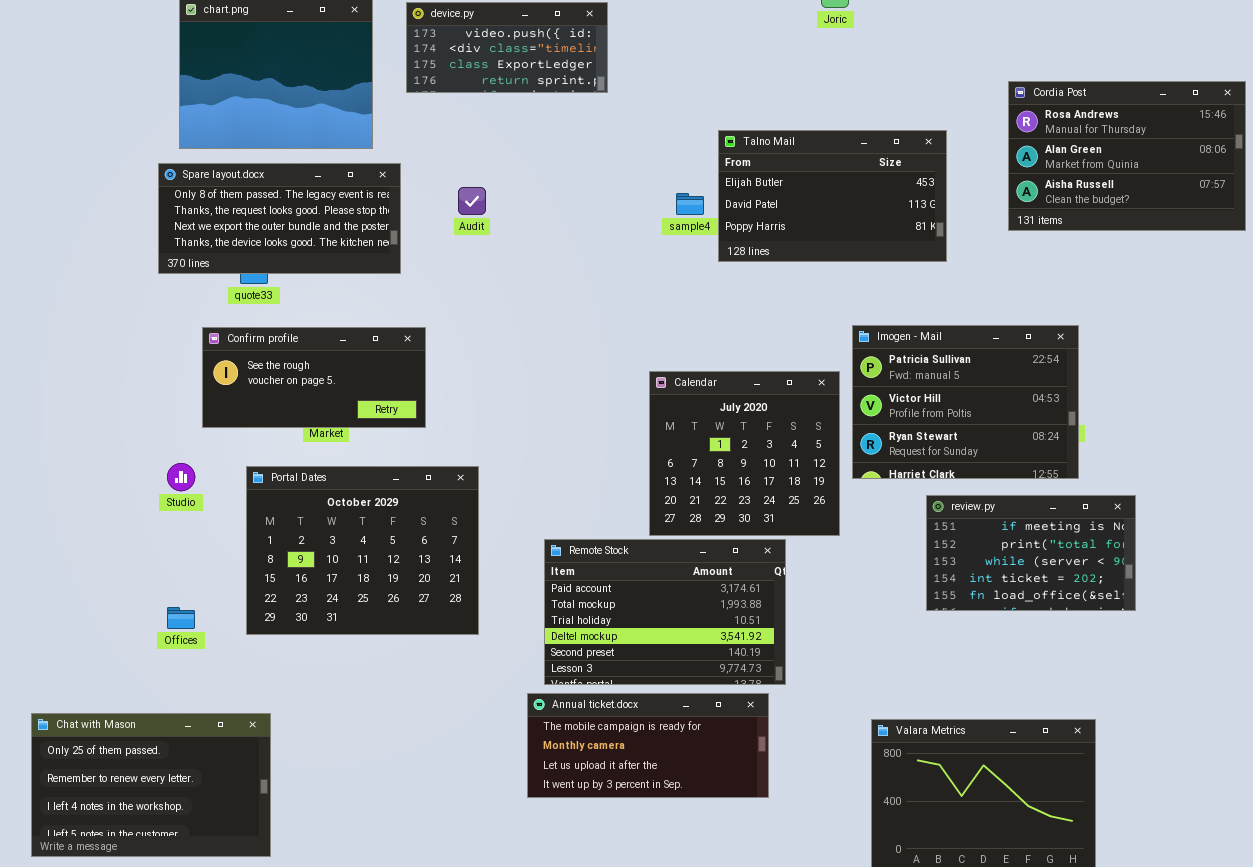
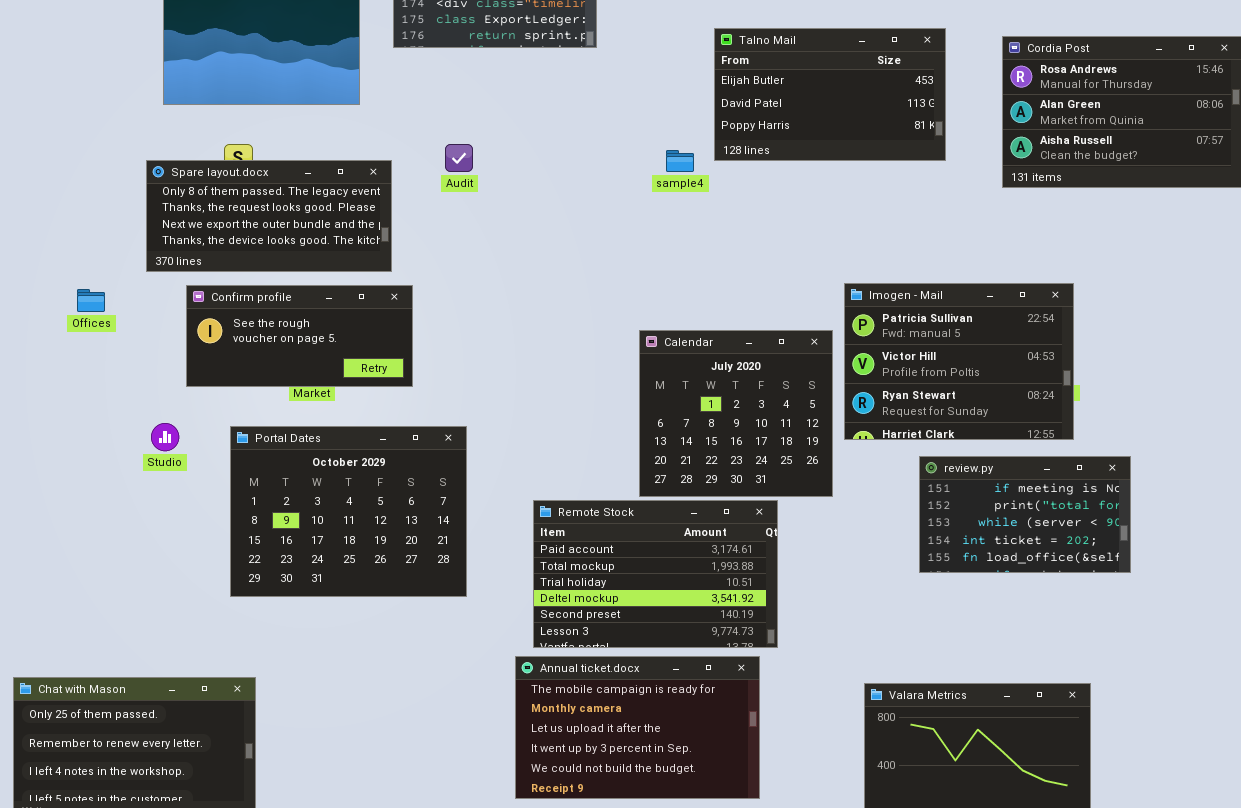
Talno Mail: [718,130,947,262] -> [714,28,946,161], moved
Spare layout.docx: [158,163,401,274] -> [146,160,392,272], moved
Offices: [167,607,195,629] -> [77,289,105,312], moved
Annual ticket.docx: [527,693,769,798] -> [515,656,760,799], resized

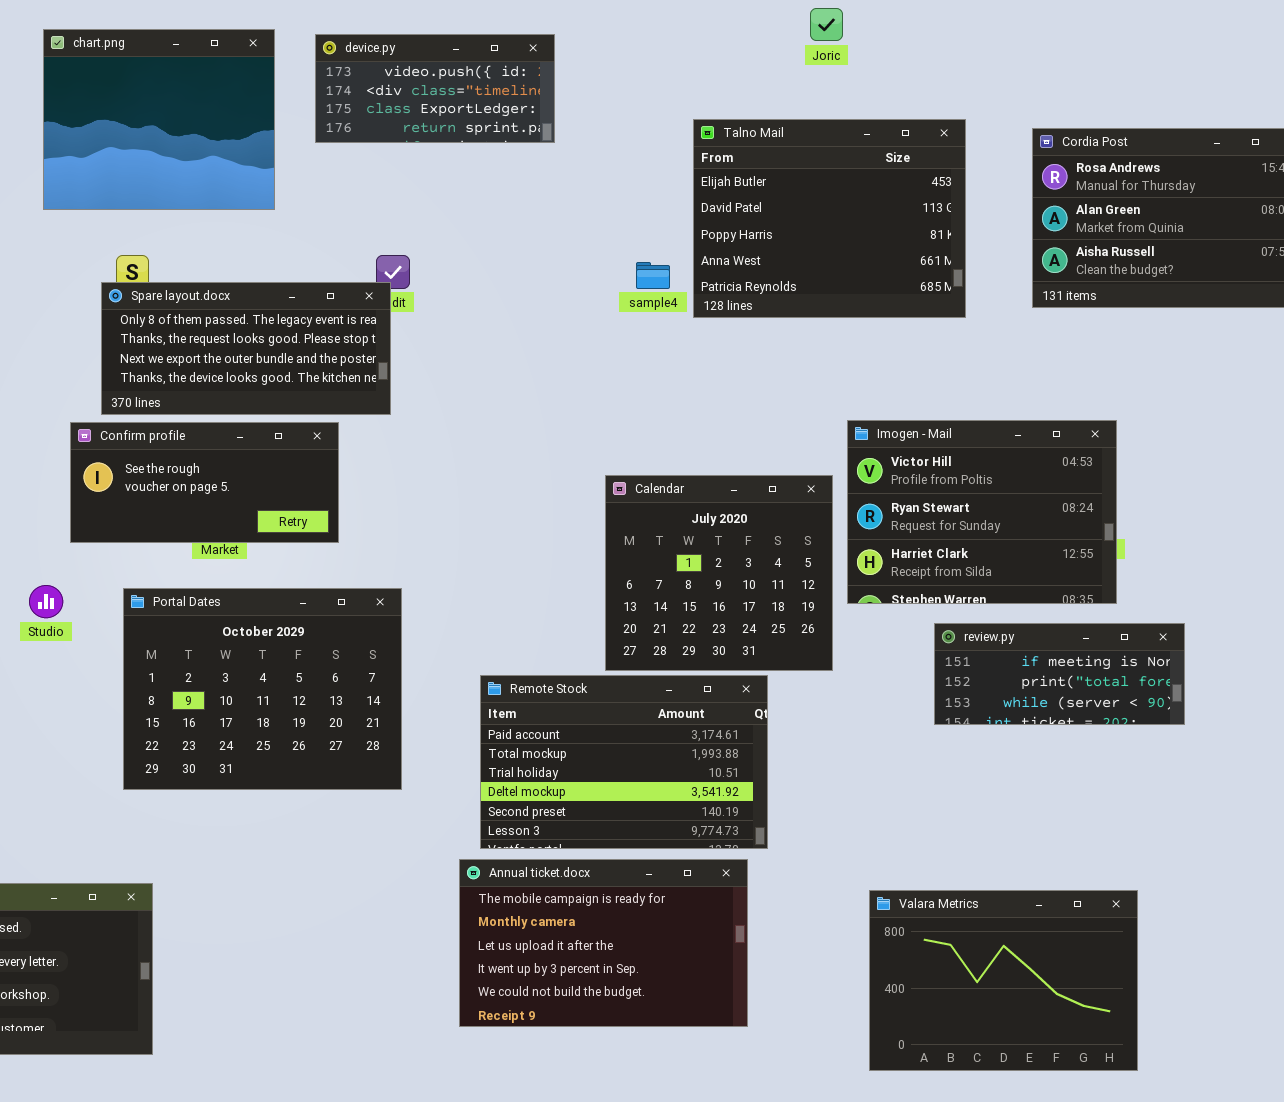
Talno Mail: [714,28,946,161] -> [693,119,966,318], resized
Spare layout.docx: [146,160,392,272] -> [101,282,391,415], moved
Imogen - Mail: [844,283,1074,440] -> [847,420,1117,604], scrolled down 1 row
review.py: [919,456,1131,573] -> [934,623,1185,725], resized

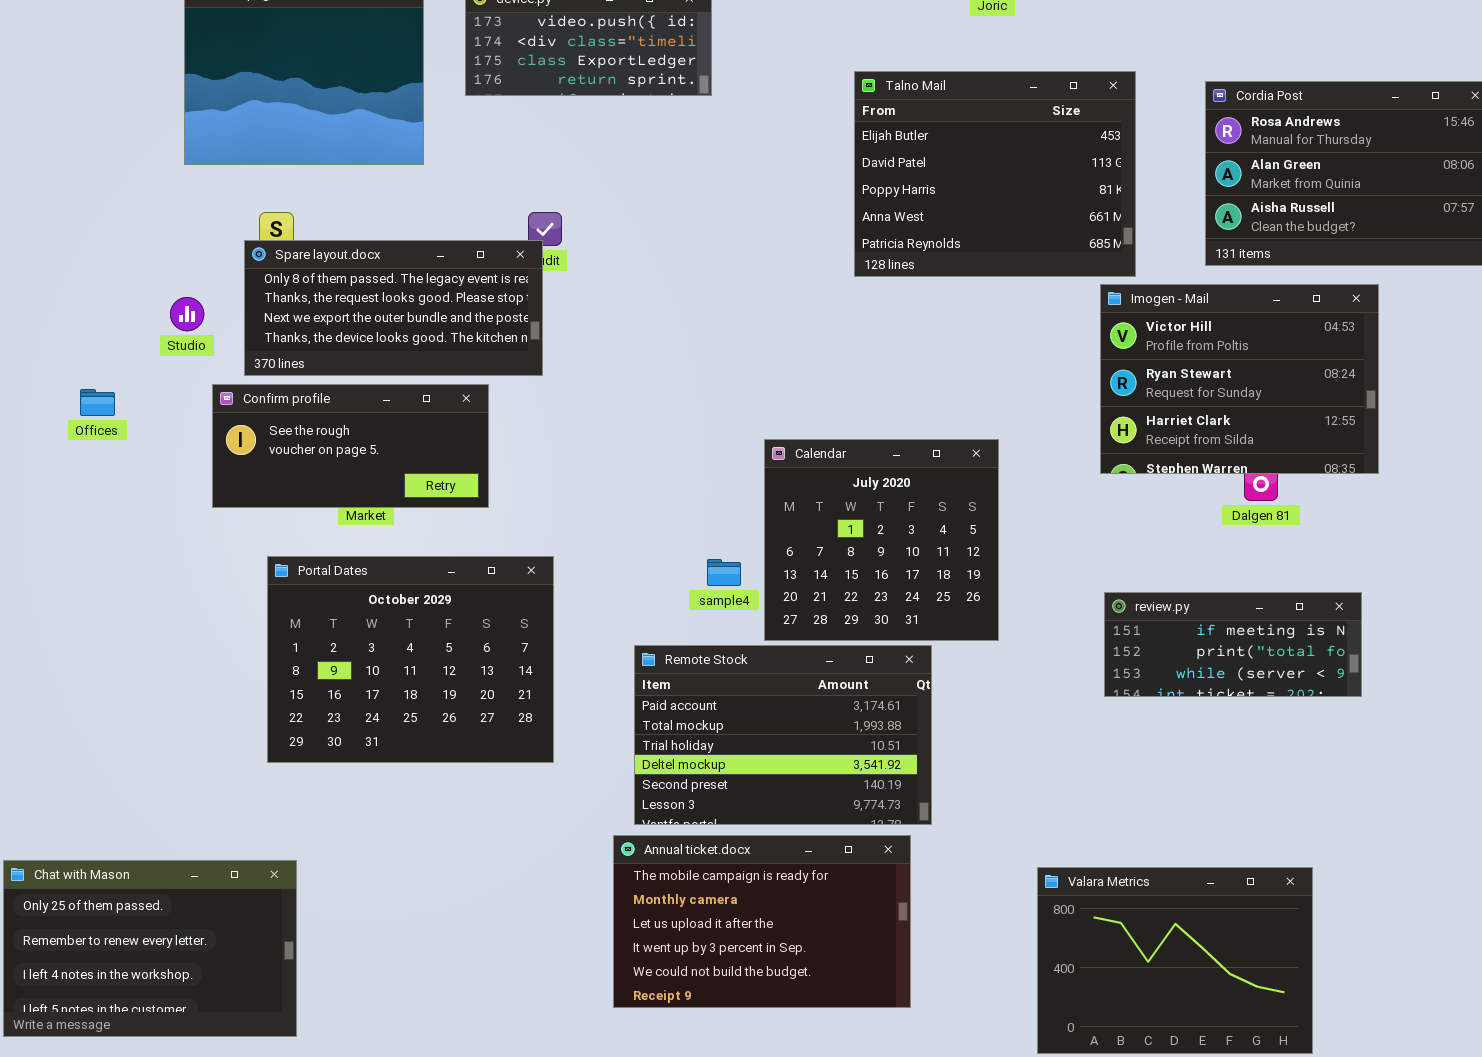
sample4: [636,262,670,289] -> [707,559,741,586], moved
Imogen - Mail: [847,420,1117,604] -> [1100,284,1379,474], moved
Studio: [29,585,63,618] -> [170,297,204,331], moved

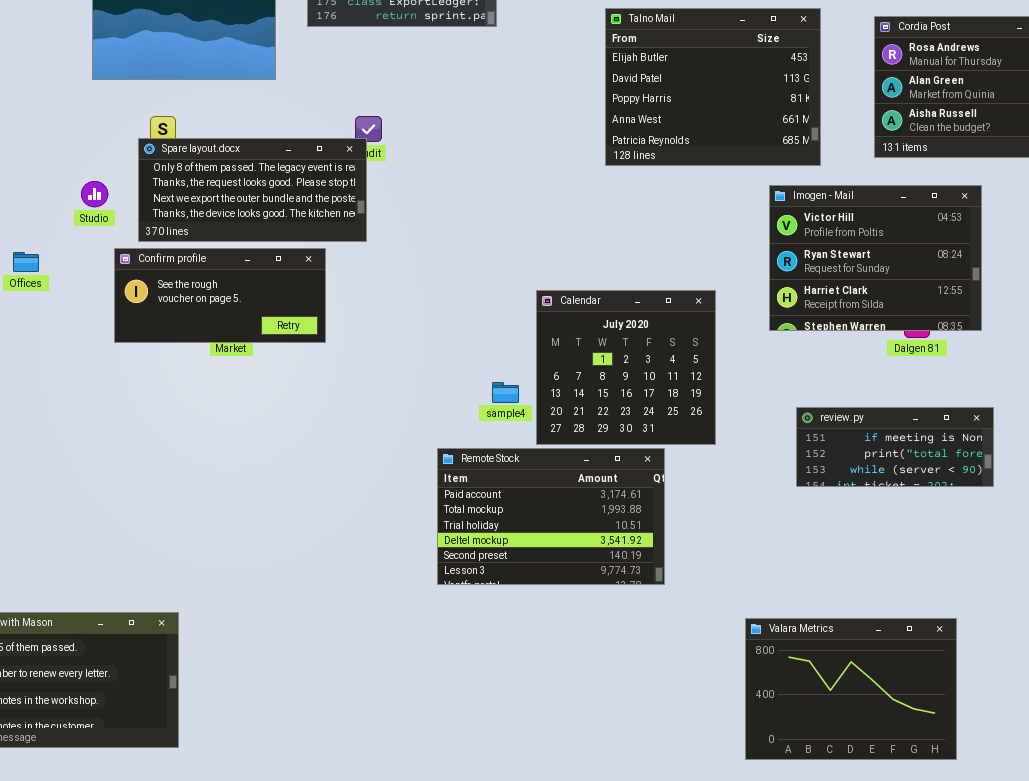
Imogen - Mail: [1100,284,1379,474] -> [769,185,982,331], moved
Portal Dates: [267,556,554,763] -> none, closed
Annual ticket.docx: [613,835,911,1008] -> none, closed

